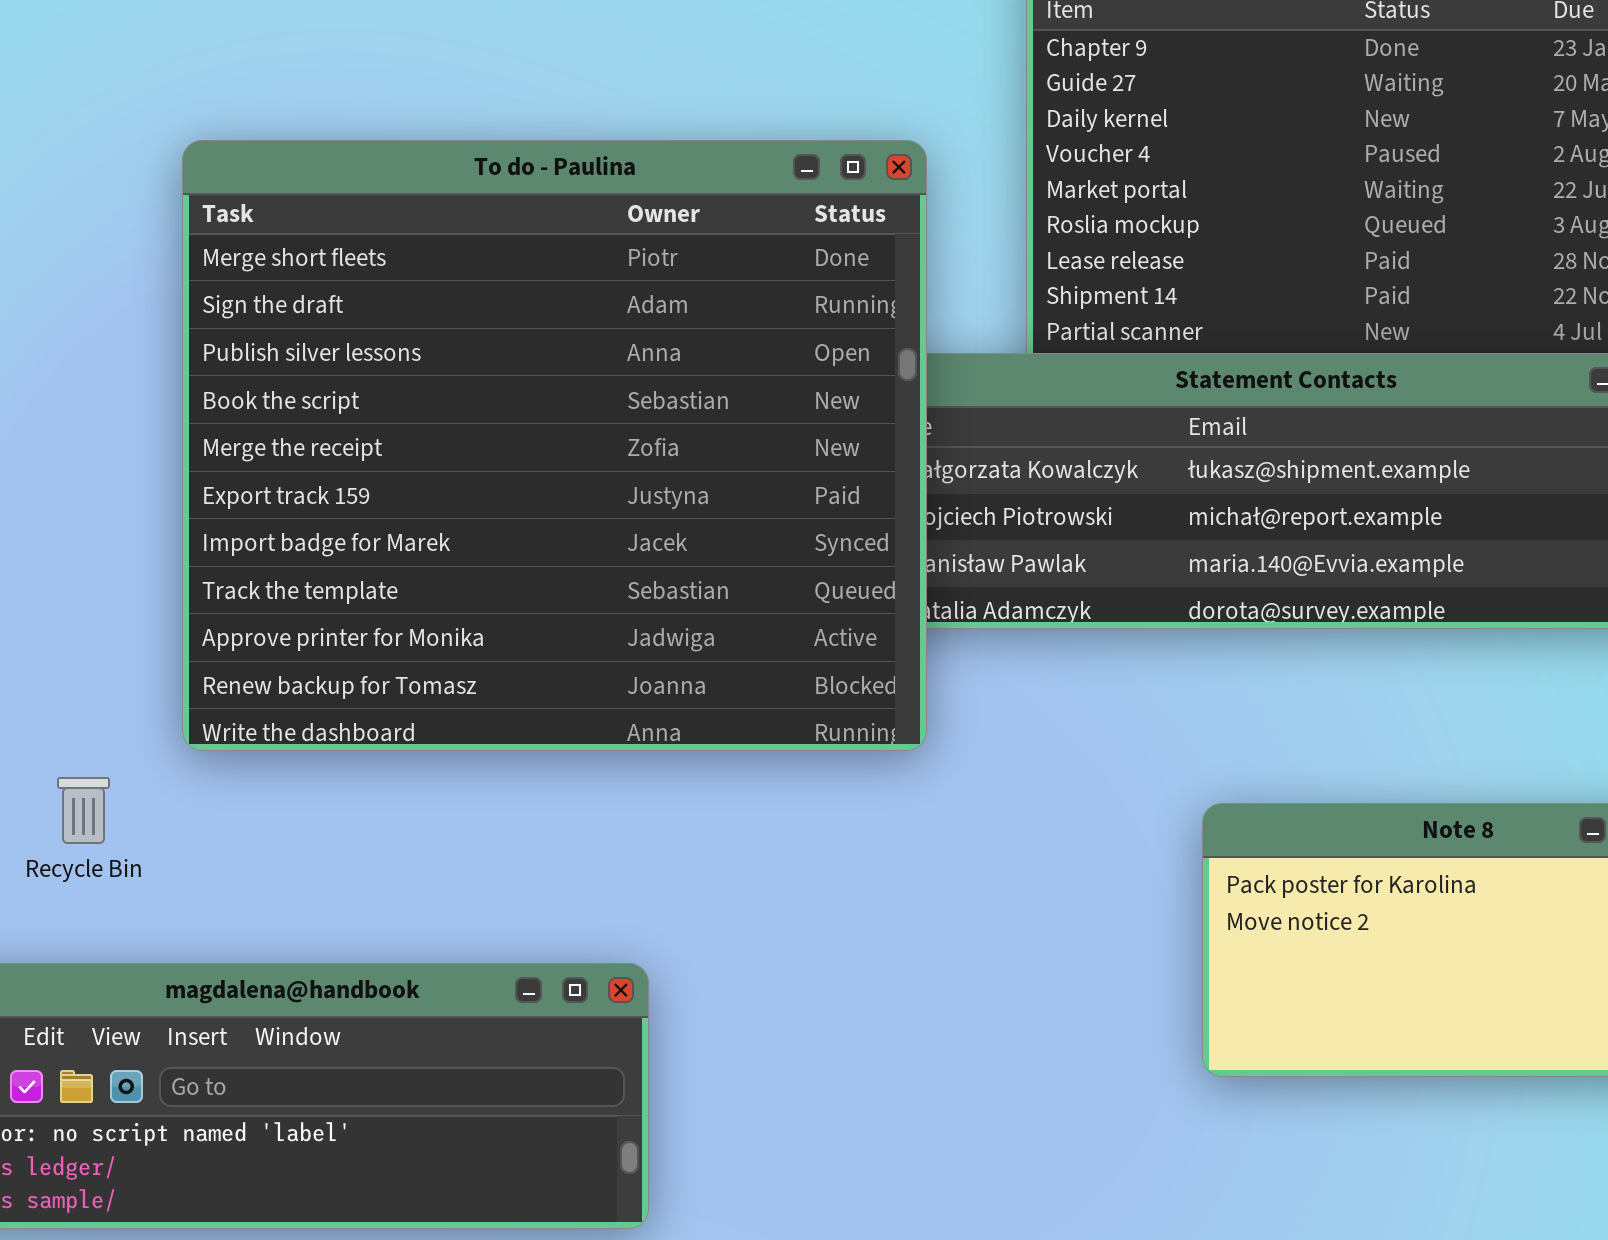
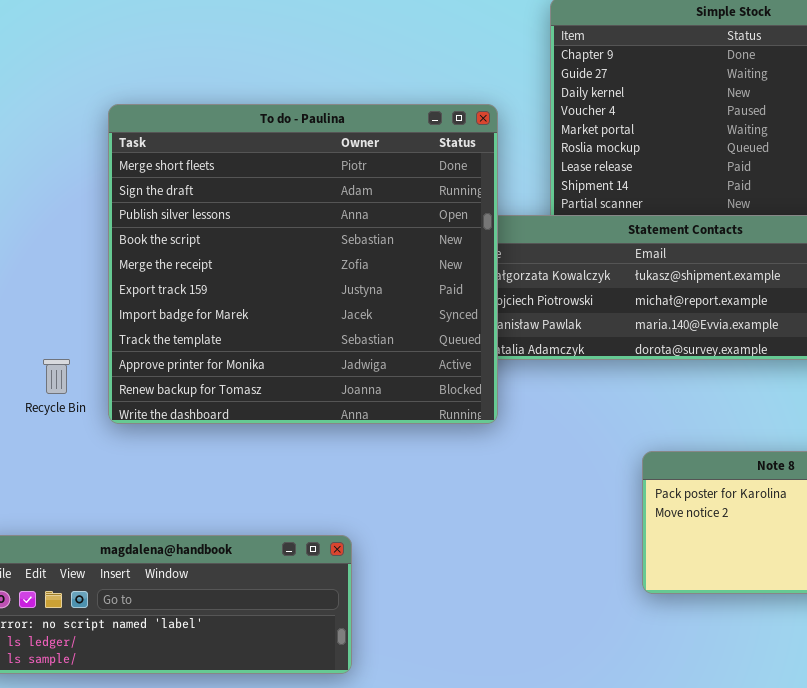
Recycle Bin: [57,777,110,844] -> [43,359,70,394], moved

